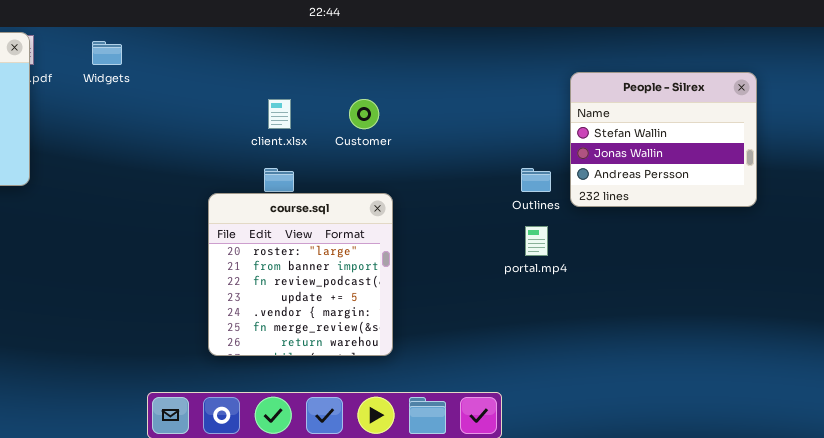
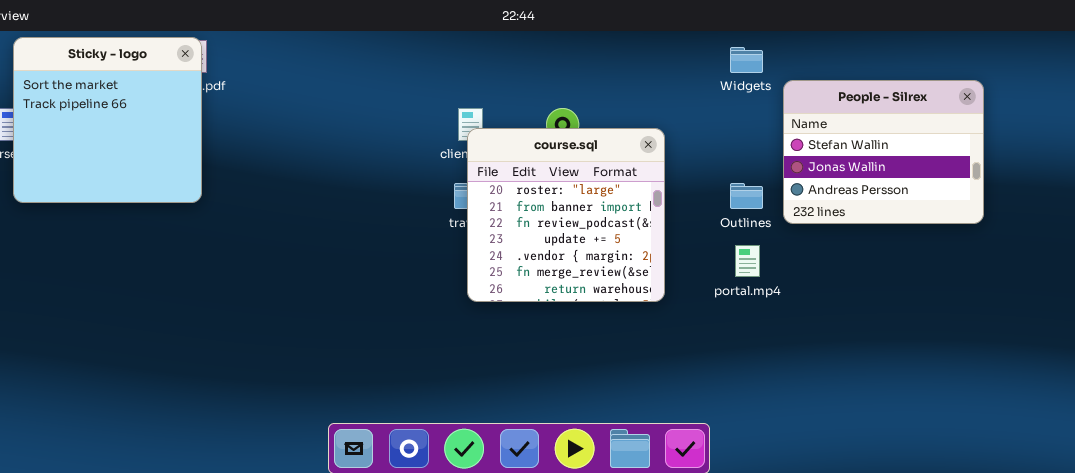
Widgets: [92,41,122,65] -> [730,47,763,73], moved
course.sql: [208,193,393,356] -> [467,128,665,302], moved

